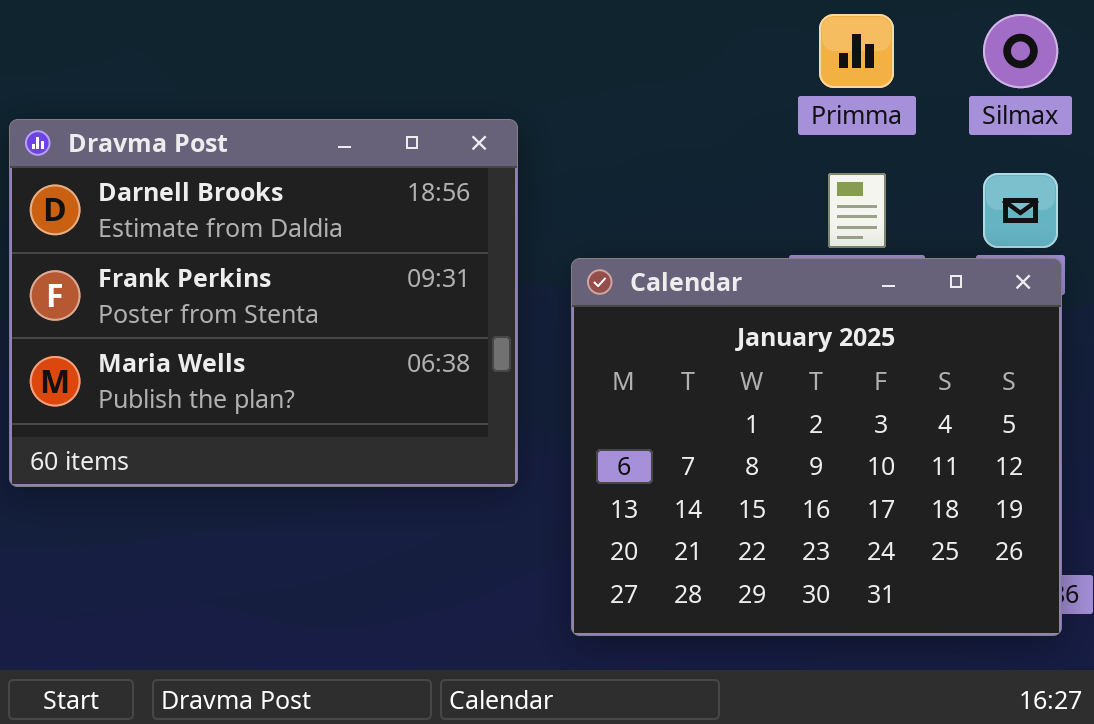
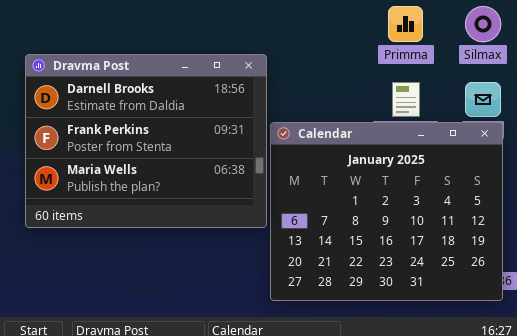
Dravma Post: [9,119,518,487] -> [25,54,267,228], moved

